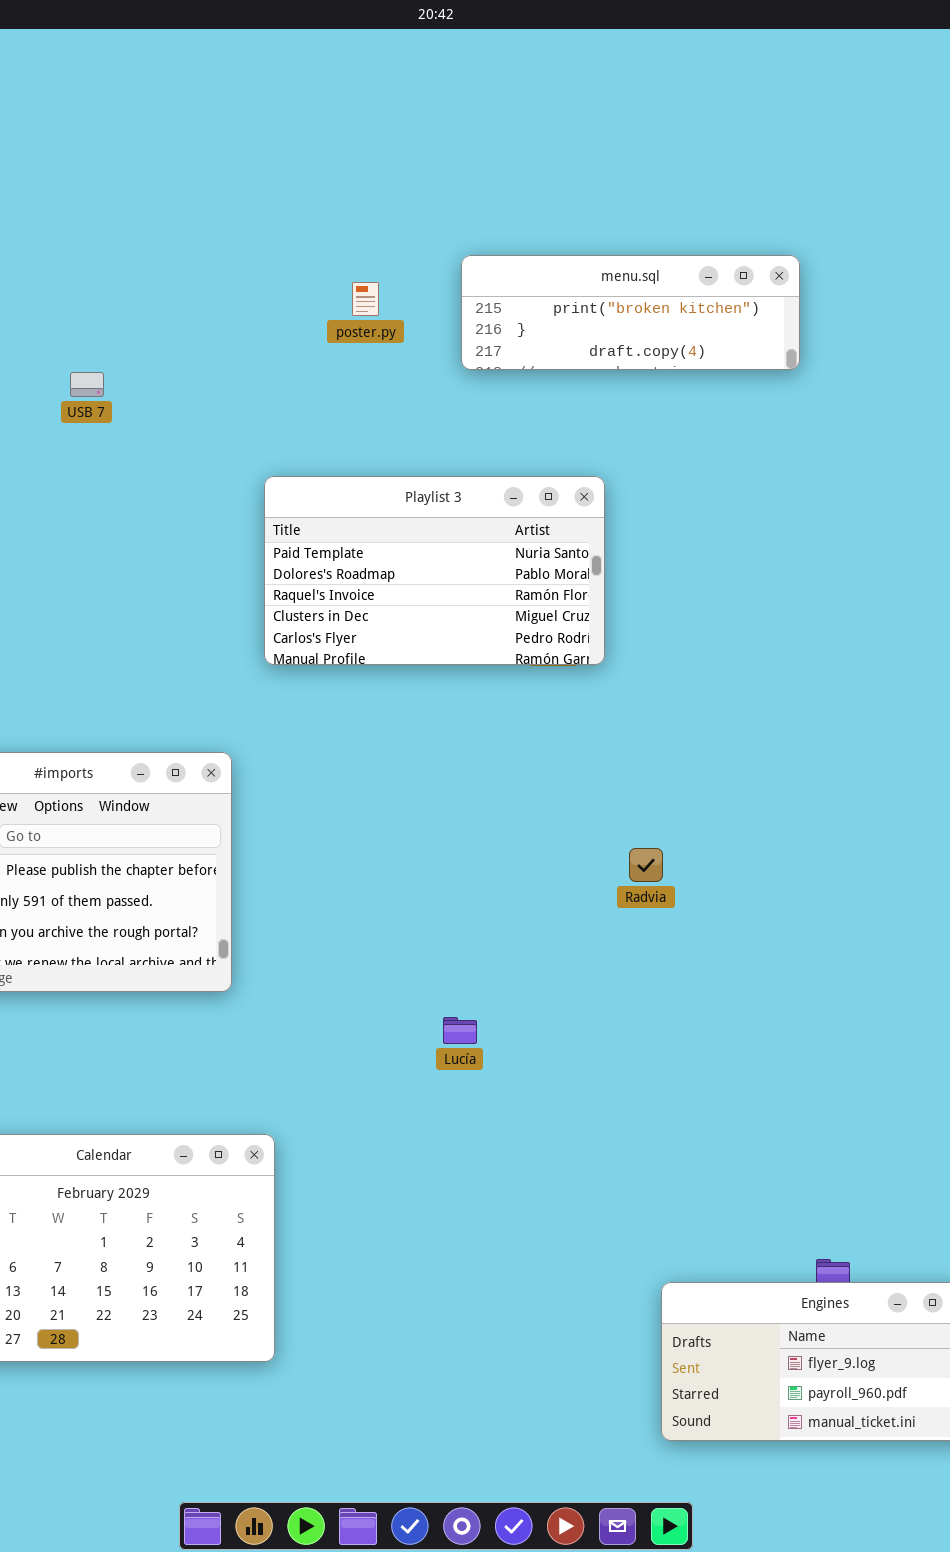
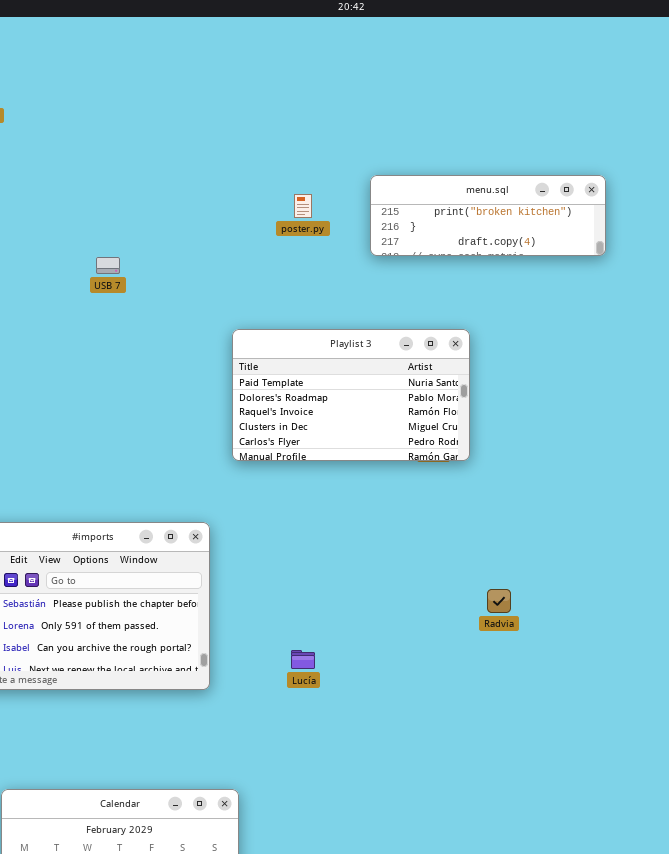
Lucía: [443,1017,477,1044] -> [291,650,315,669], moved

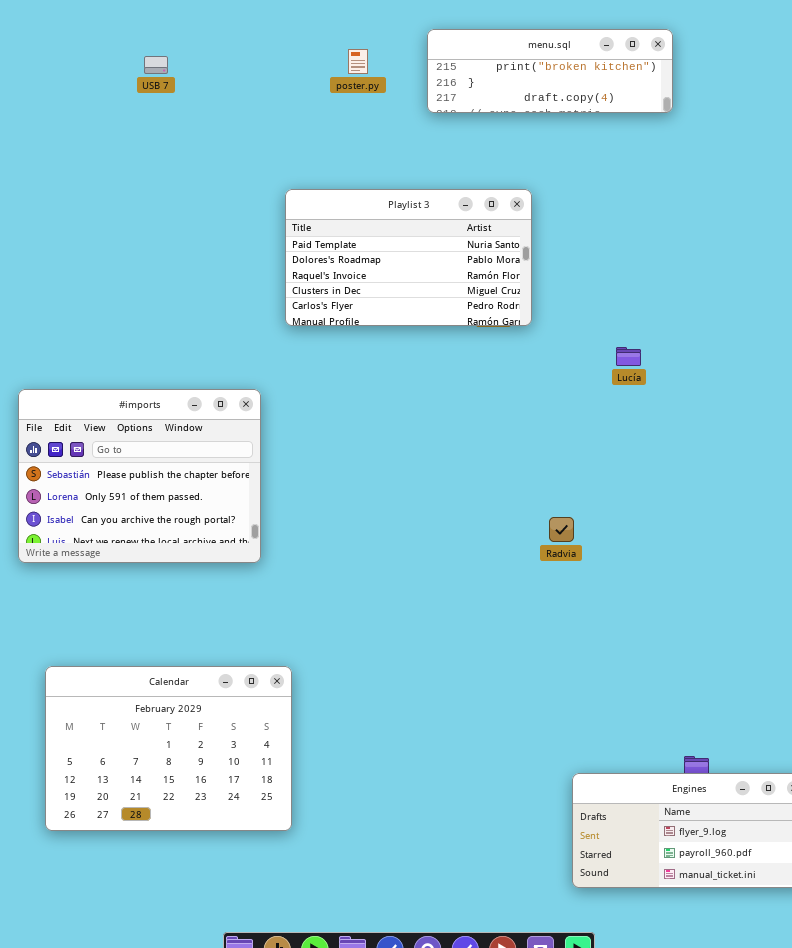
USB 7: [96,257,120,274] -> [144,56,168,74], moved
Radvia: [487,589,511,613] -> [549,517,574,542], moved
Lucía: [291,650,315,669] -> [616,347,641,366], moved

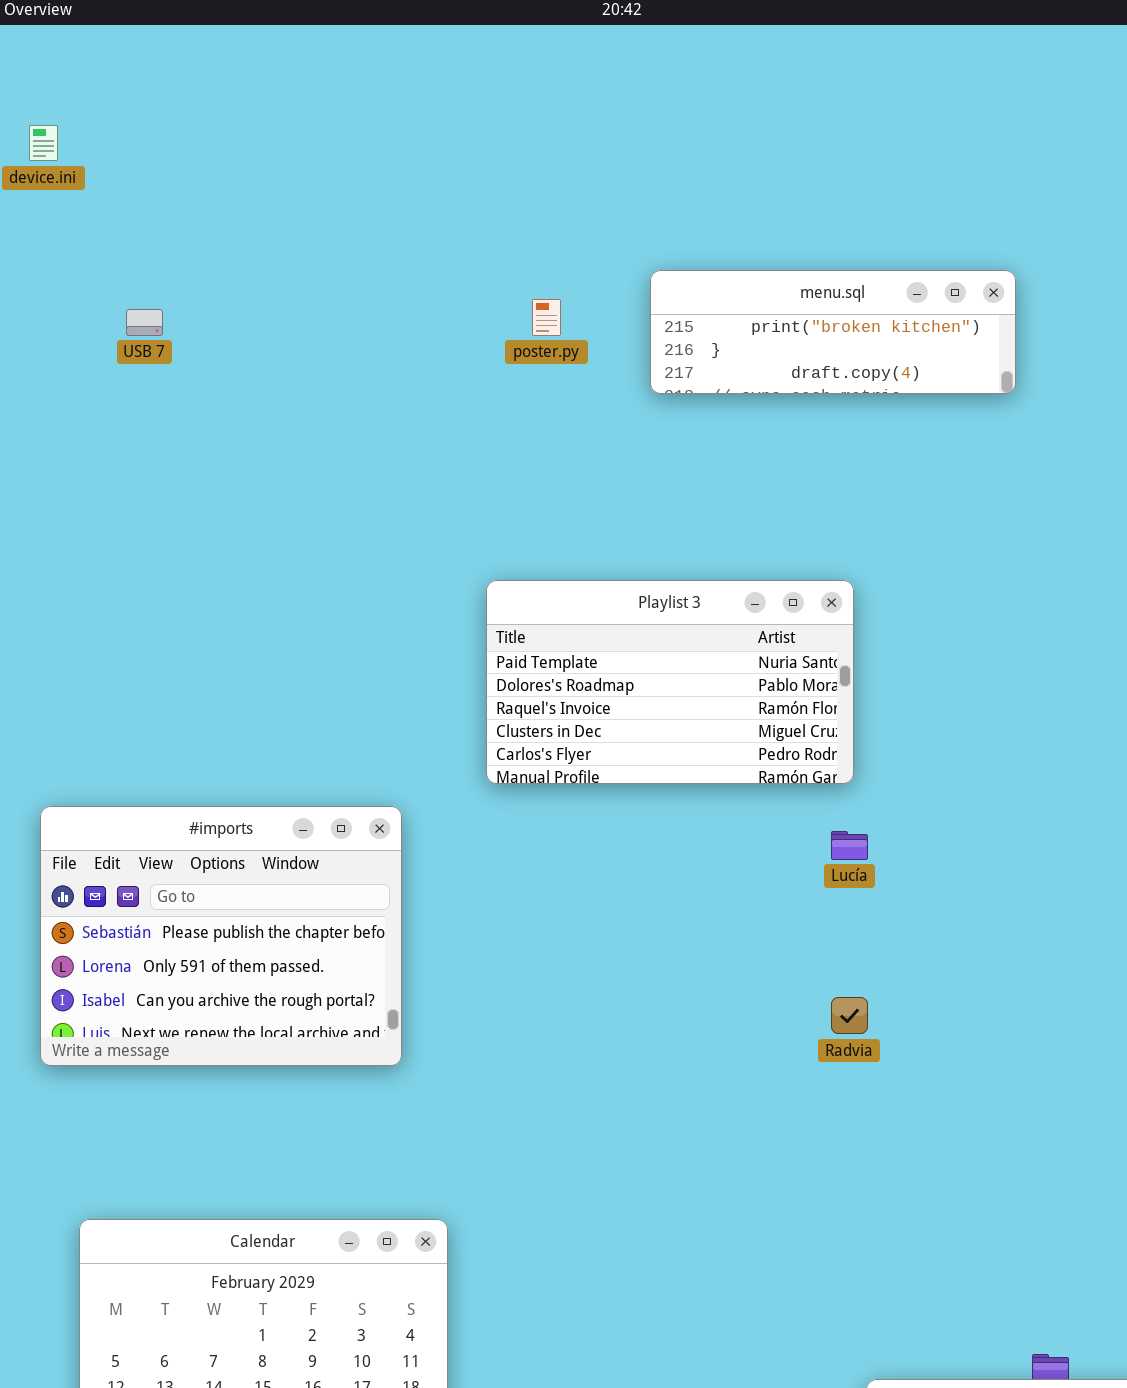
USB 7: [144,56,168,74] -> [126,309,163,336], moved
Playlist 3: [285,189,532,326] -> [486,580,854,784], moved
Lucía: [616,347,641,366] -> [831,831,868,860], moved

